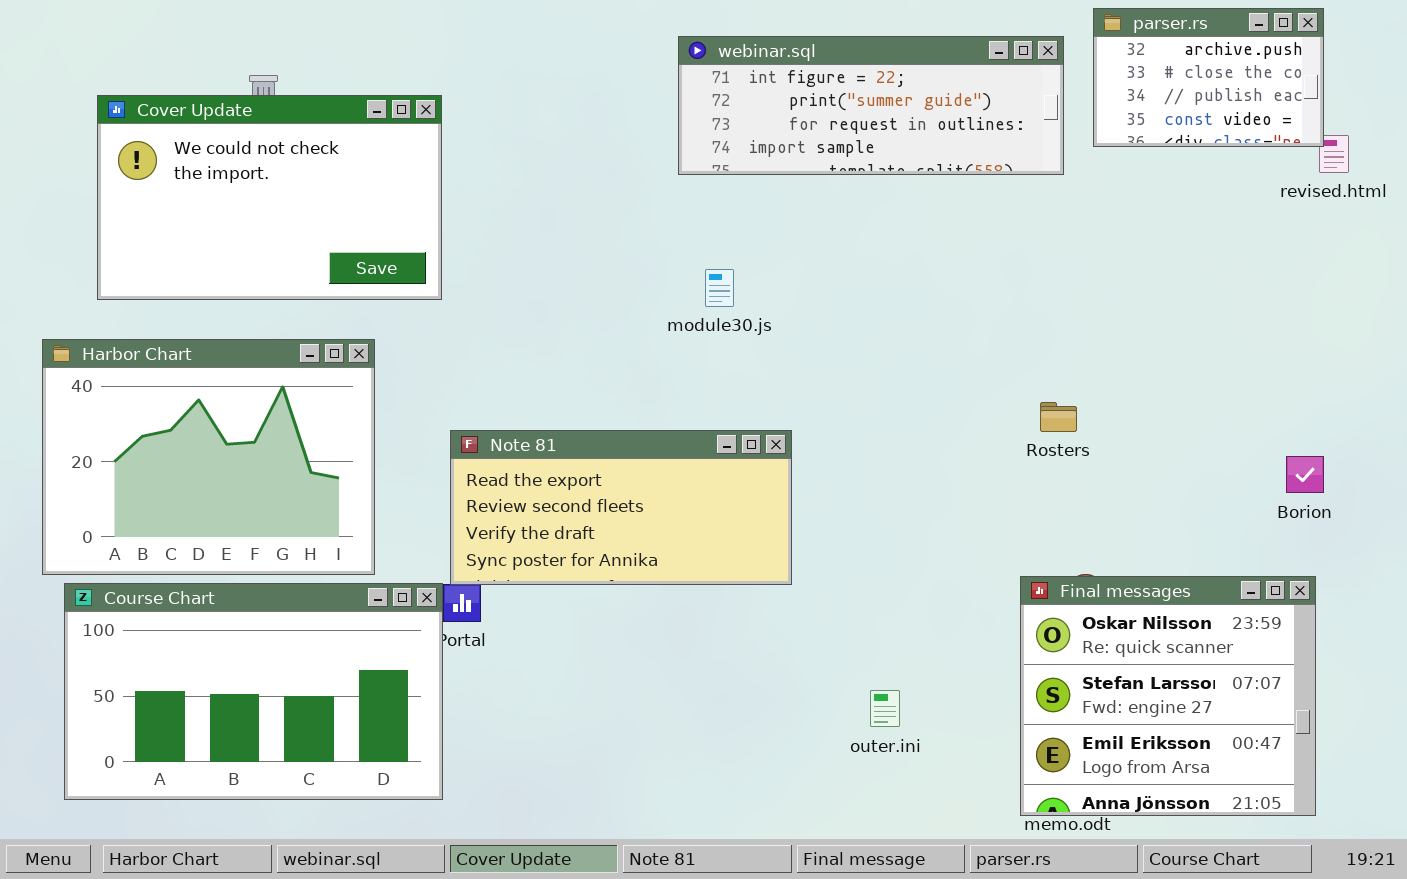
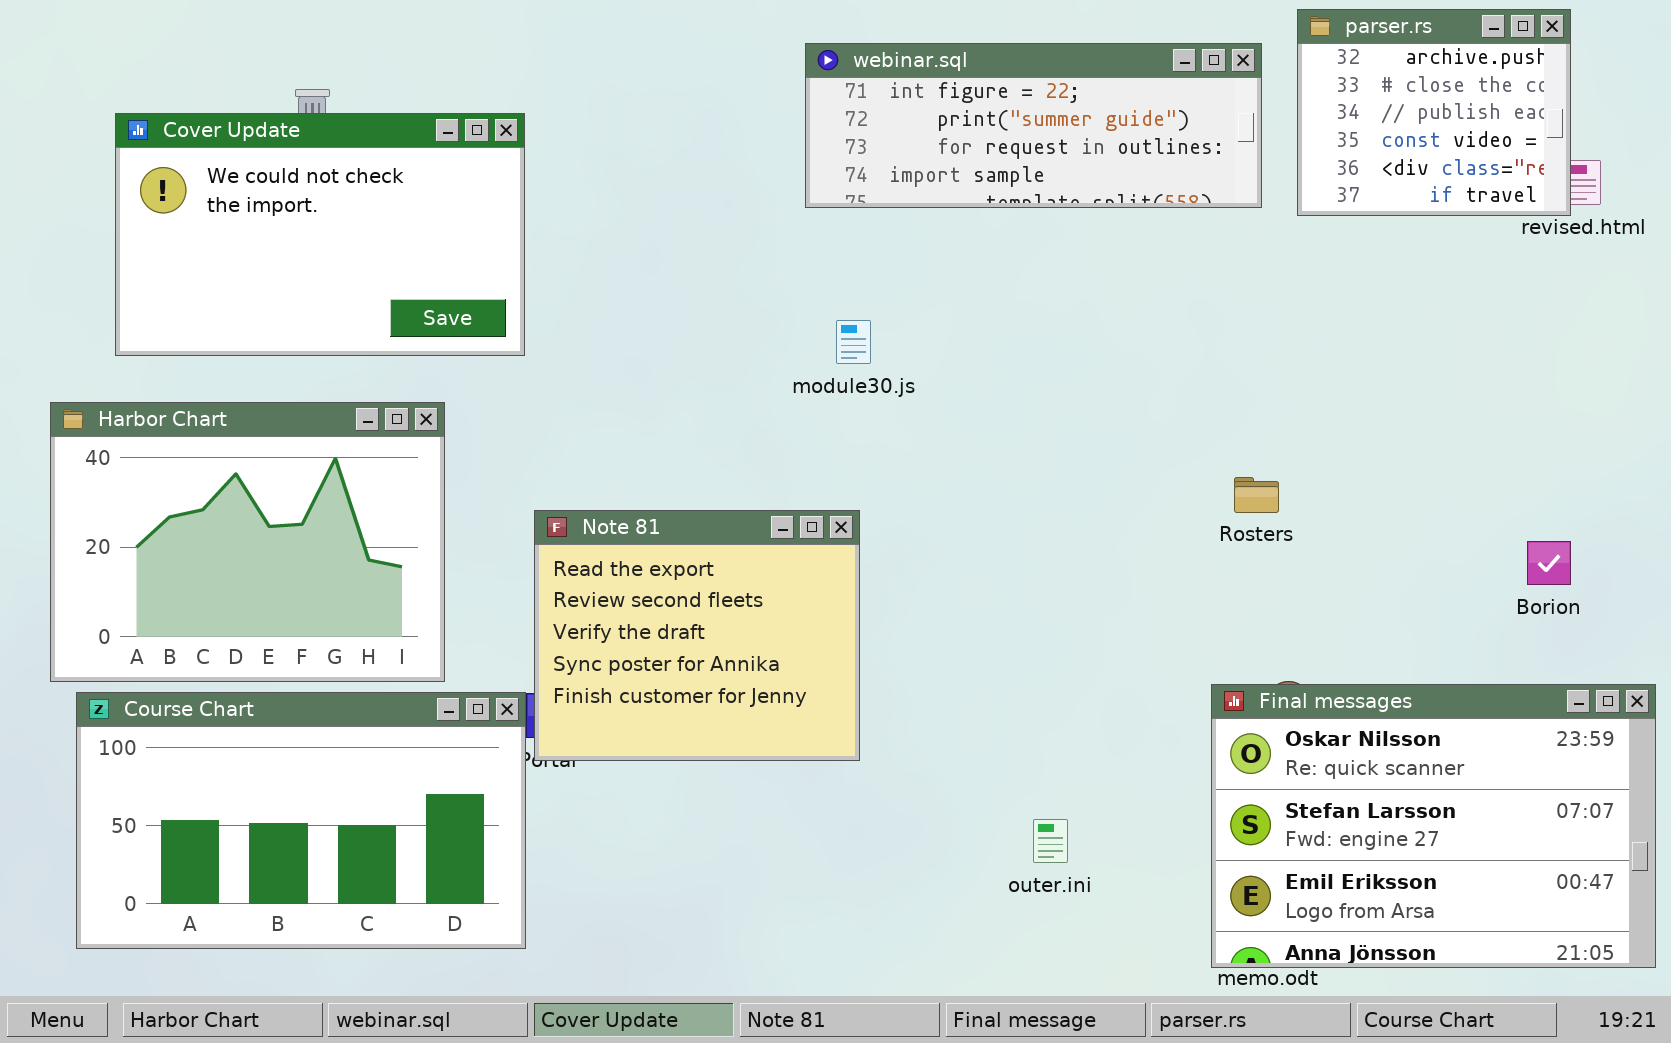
parser.rs: [1093,8,1324,147] -> [1297,9,1571,216], resized
Note 81: [450,430,792,585] -> [534,510,860,761], resized
Final messages: [1020,576,1316,816] -> [1211,684,1656,968], resized

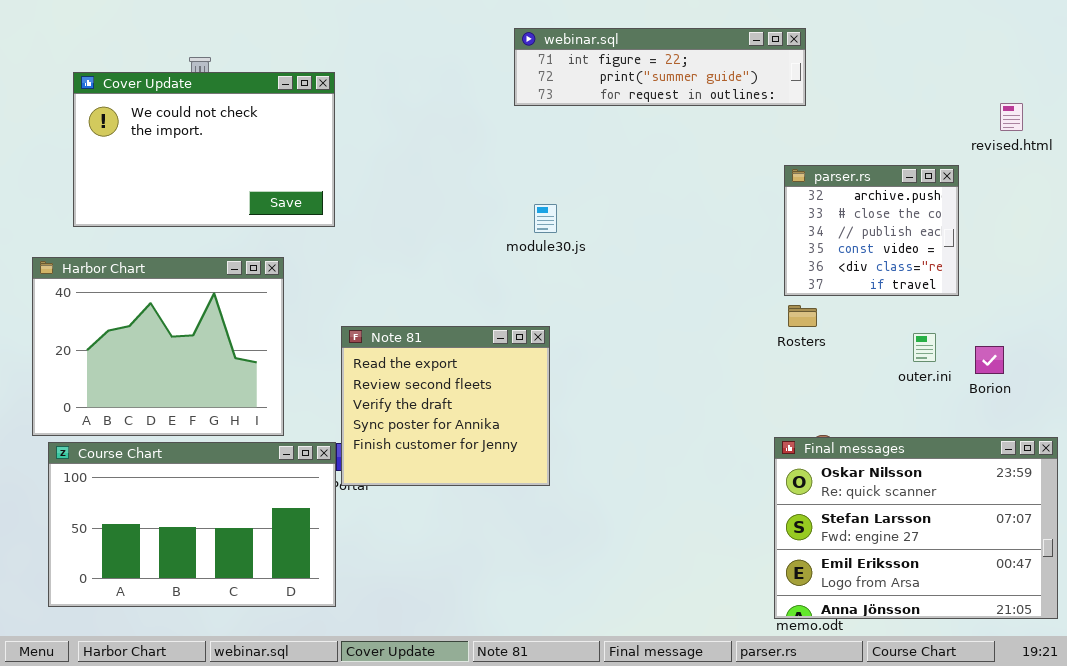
parser.rs: [1297,9,1571,216] -> [784,165,959,296], moved
webinar.sql: [805,43,1262,208] -> [514,28,806,106], resized
outer.ini: [1033,819,1068,863] -> [913,333,936,362], moved

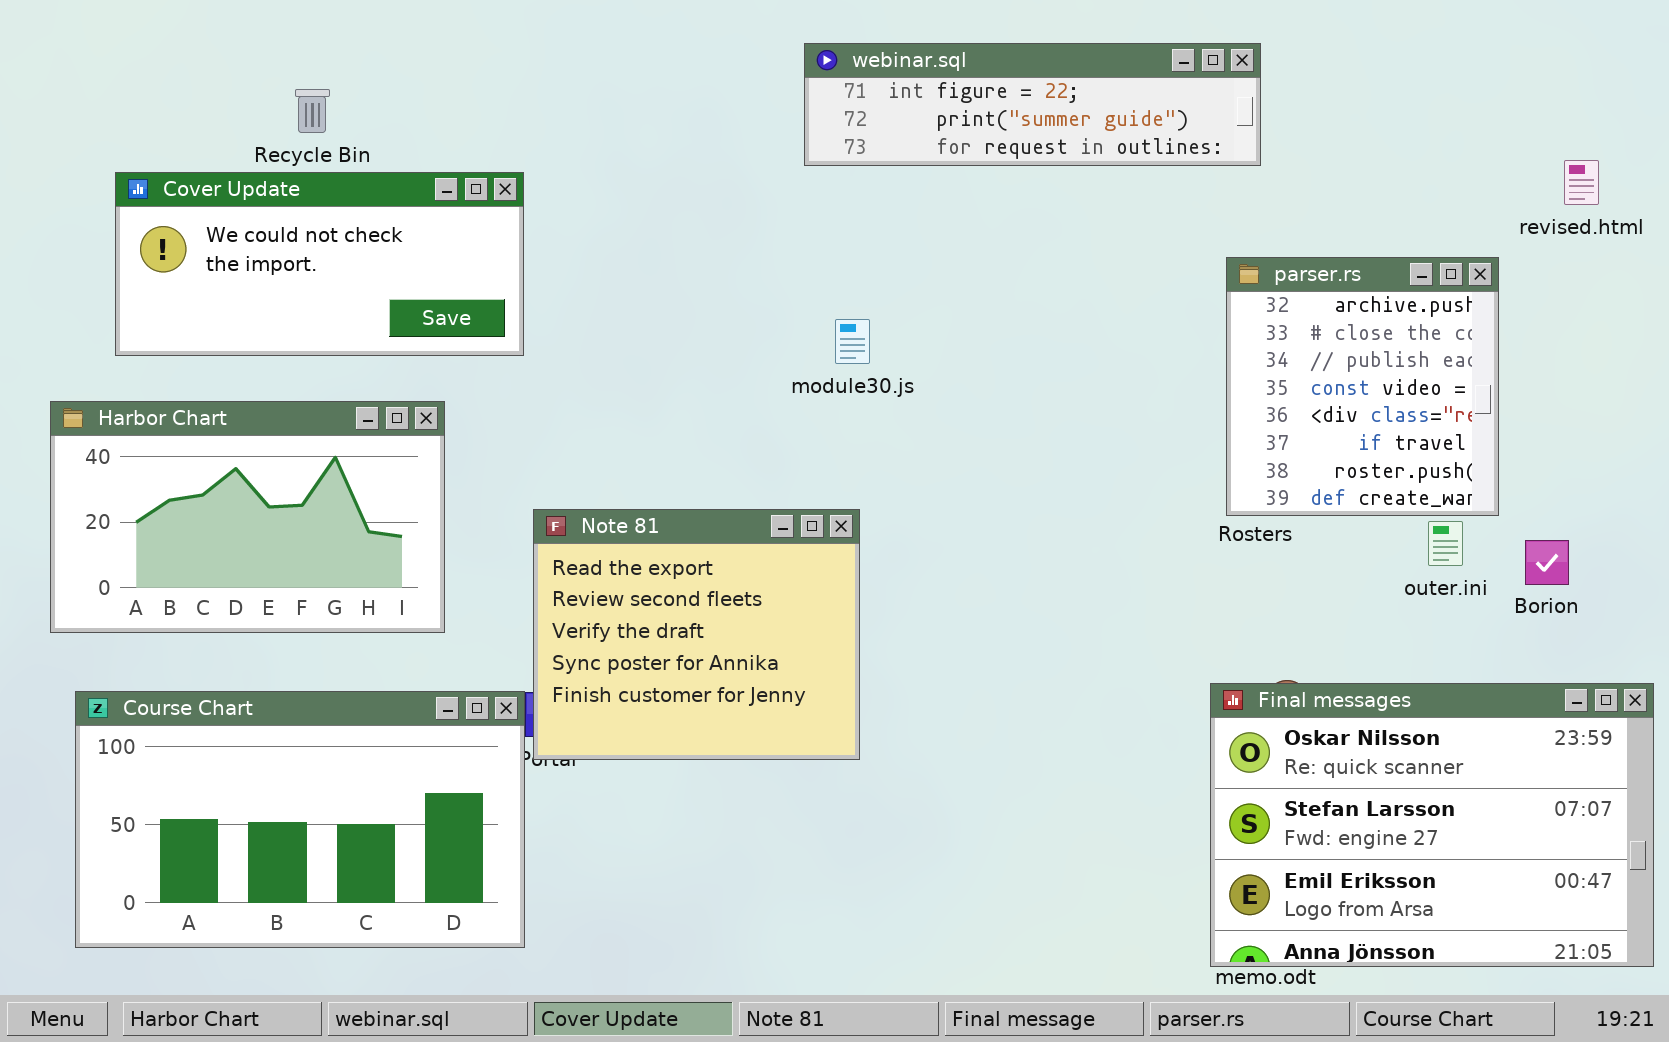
Cover Update: [73,72,335,227] -> [115,172,524,356], resized
parser.rs: [784,165,959,296] -> [1226,257,1499,516], resized
Harbor Chart: [32,257,284,436] -> [50,401,445,633], resized

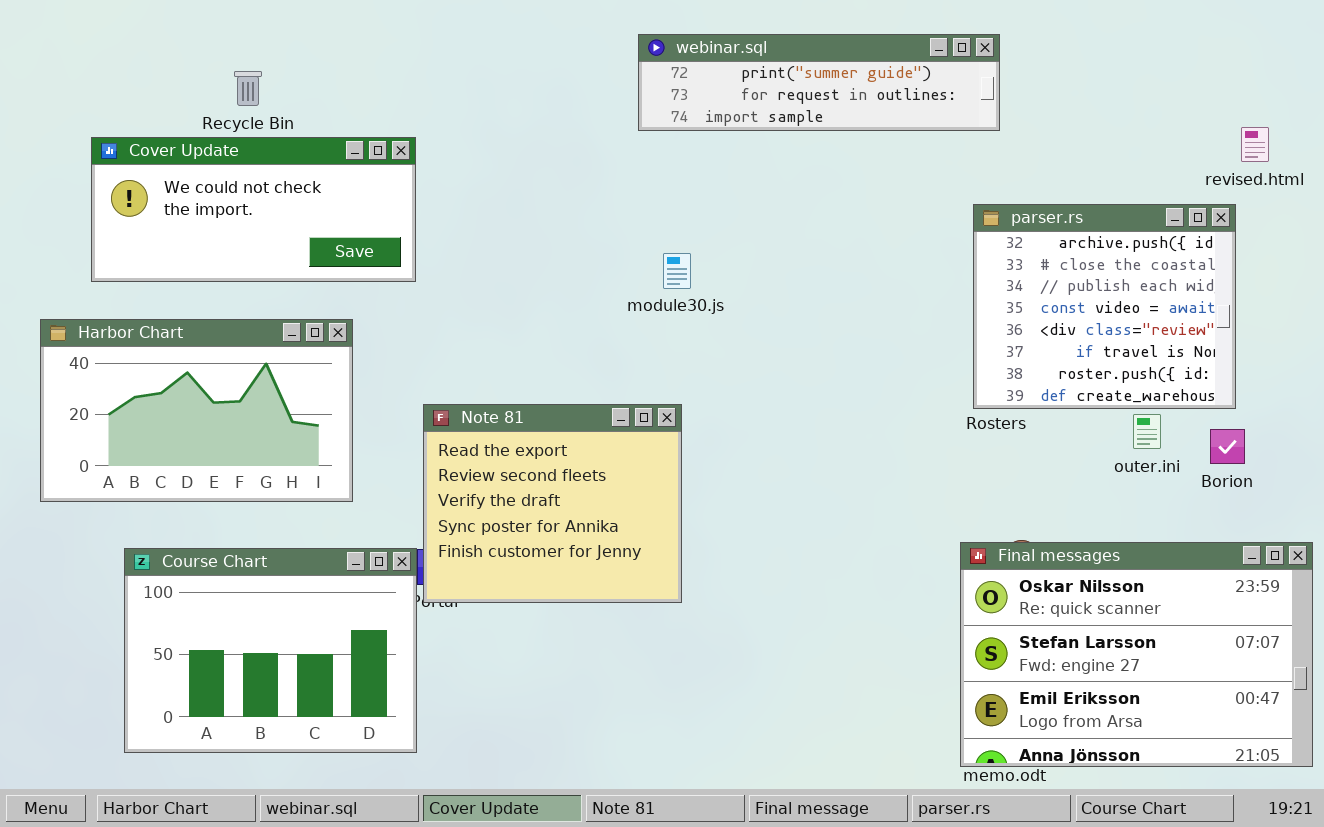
webinar.sql: [804,43,1261,166] -> [638,34,1000,131], scrolled down 1 row
parser.rs: [1226,257,1499,516] -> [973,204,1236,409], resized
Course Chart: [75,691,525,948] -> [124,548,417,753], resized

